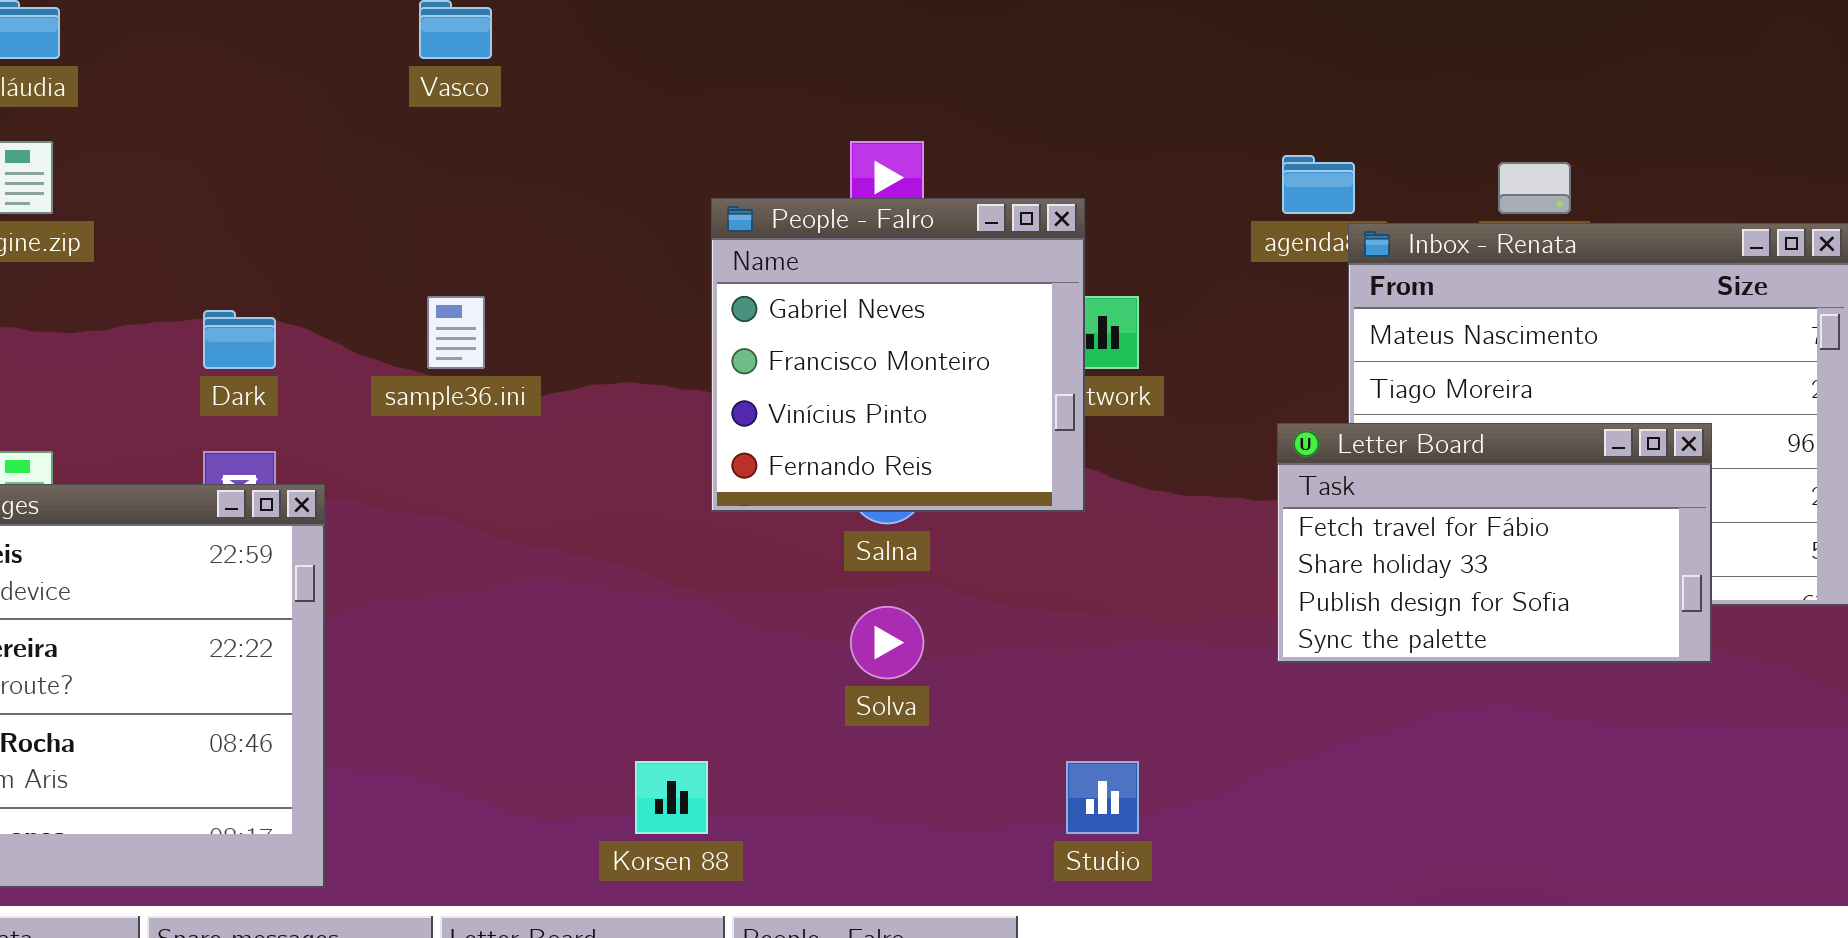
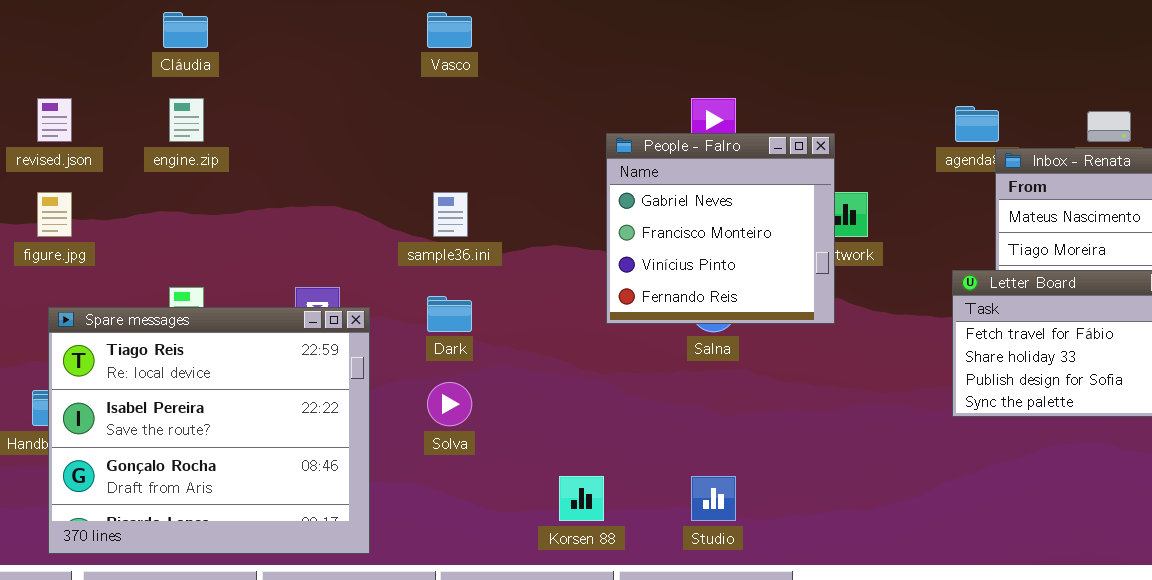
Dark: [203,310,276,369] -> [427,296,472,332], moved
Solva: [850,606,924,679] -> [427,382,472,426], moved
Studio: [1066,761,1139,834] -> [691,476,736,521], moved

